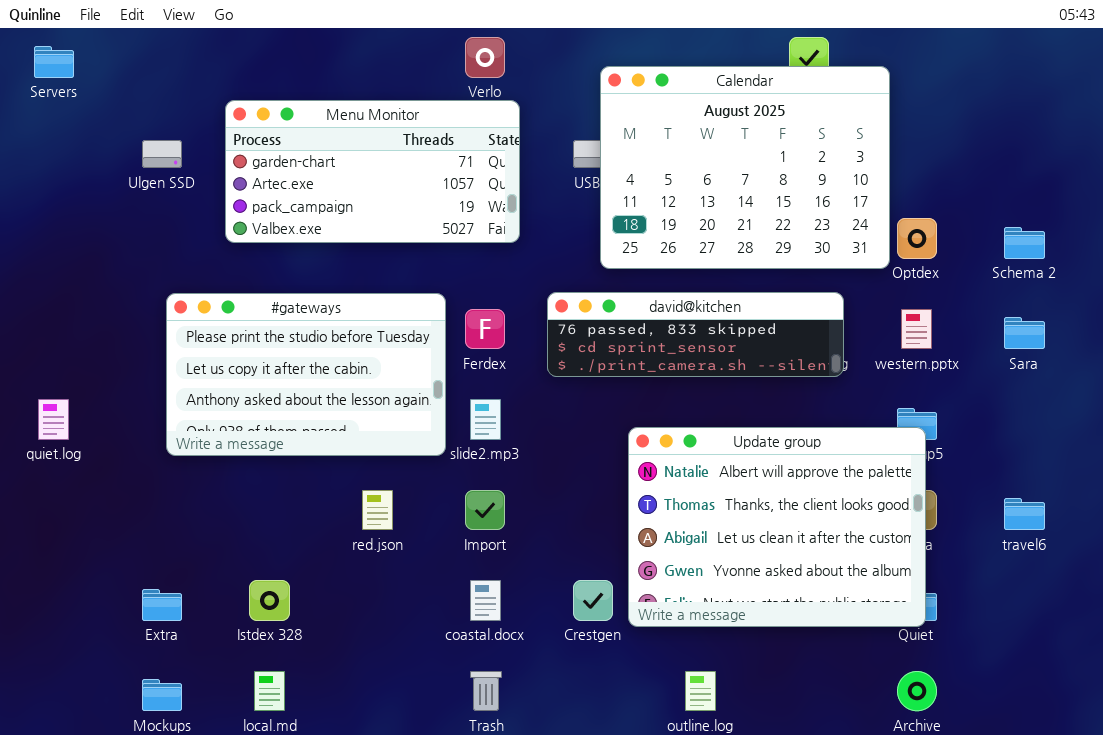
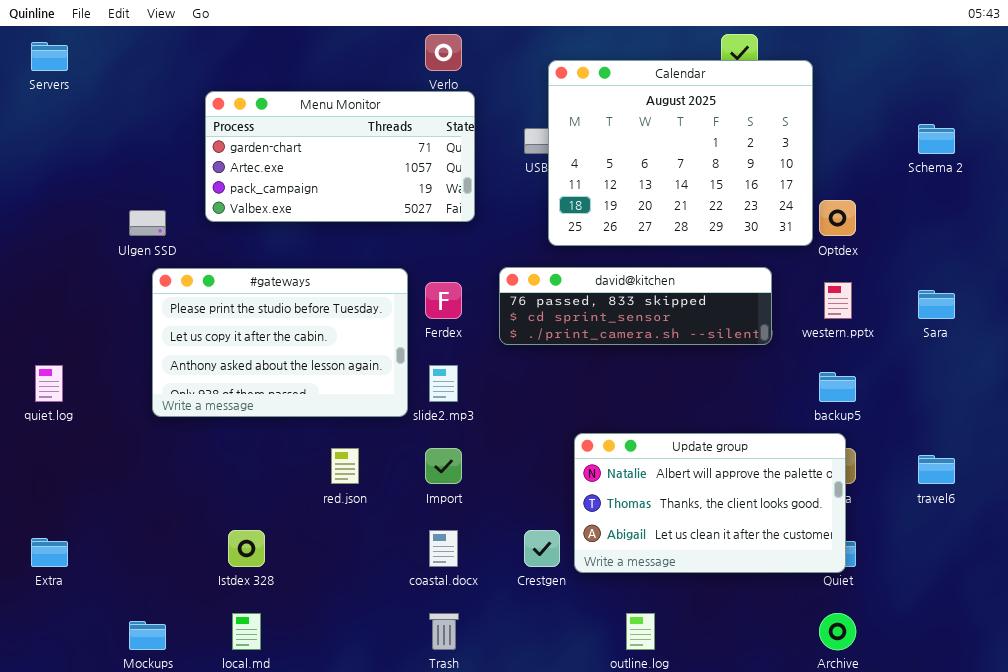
Ulgen SSD: [142,140,182,168] -> [129,210,166,236], moved
Schema 2: [1004,227,1045,259] -> [918,124,955,154], moved
Update group: [628,427,926,627] -> [574,433,846,573], resized
Extra: [142,589,182,621] -> [31,538,68,567], moved

